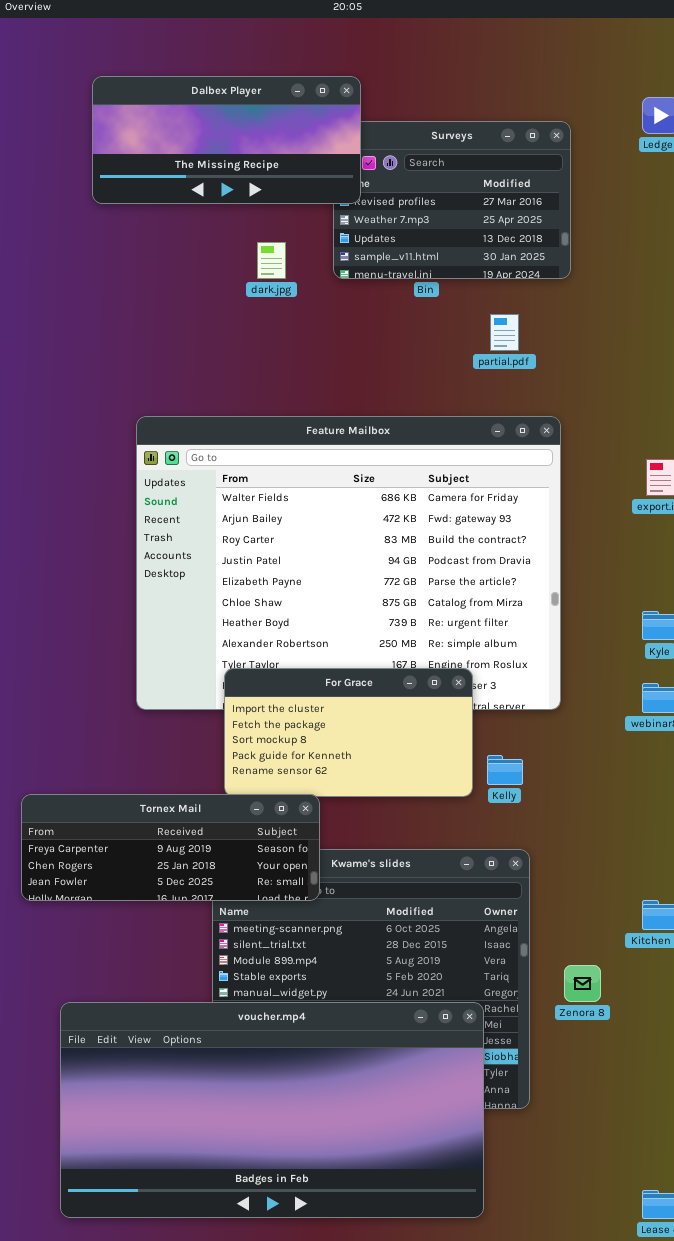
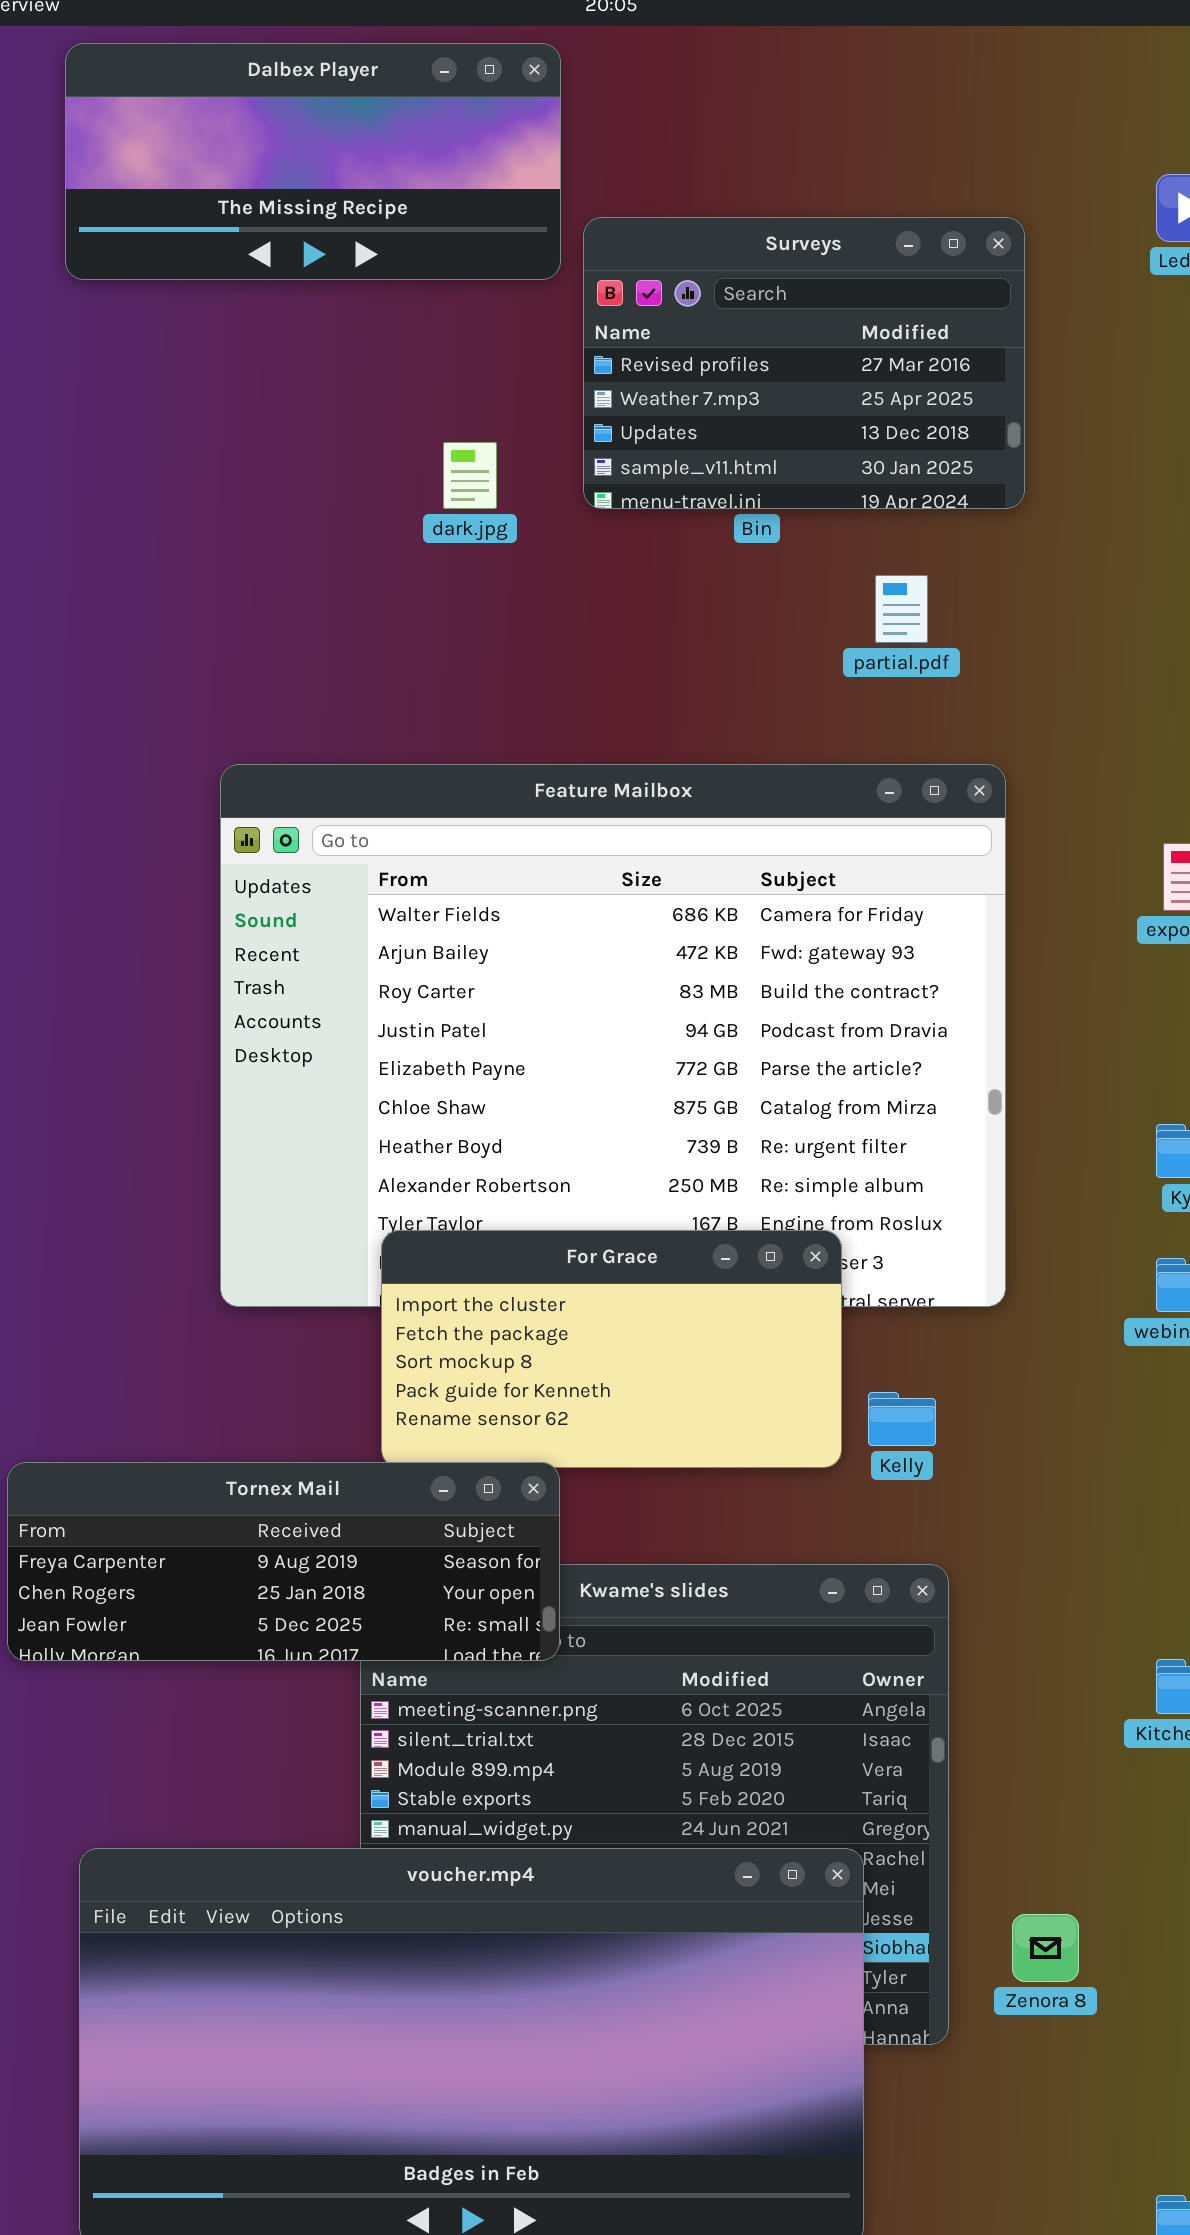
Dalbex Player: [92,76,361,204] -> [65,43,561,280], moved
Zenora 8: [564,965,601,1002] -> [1012,1914,1079,1982], moved

